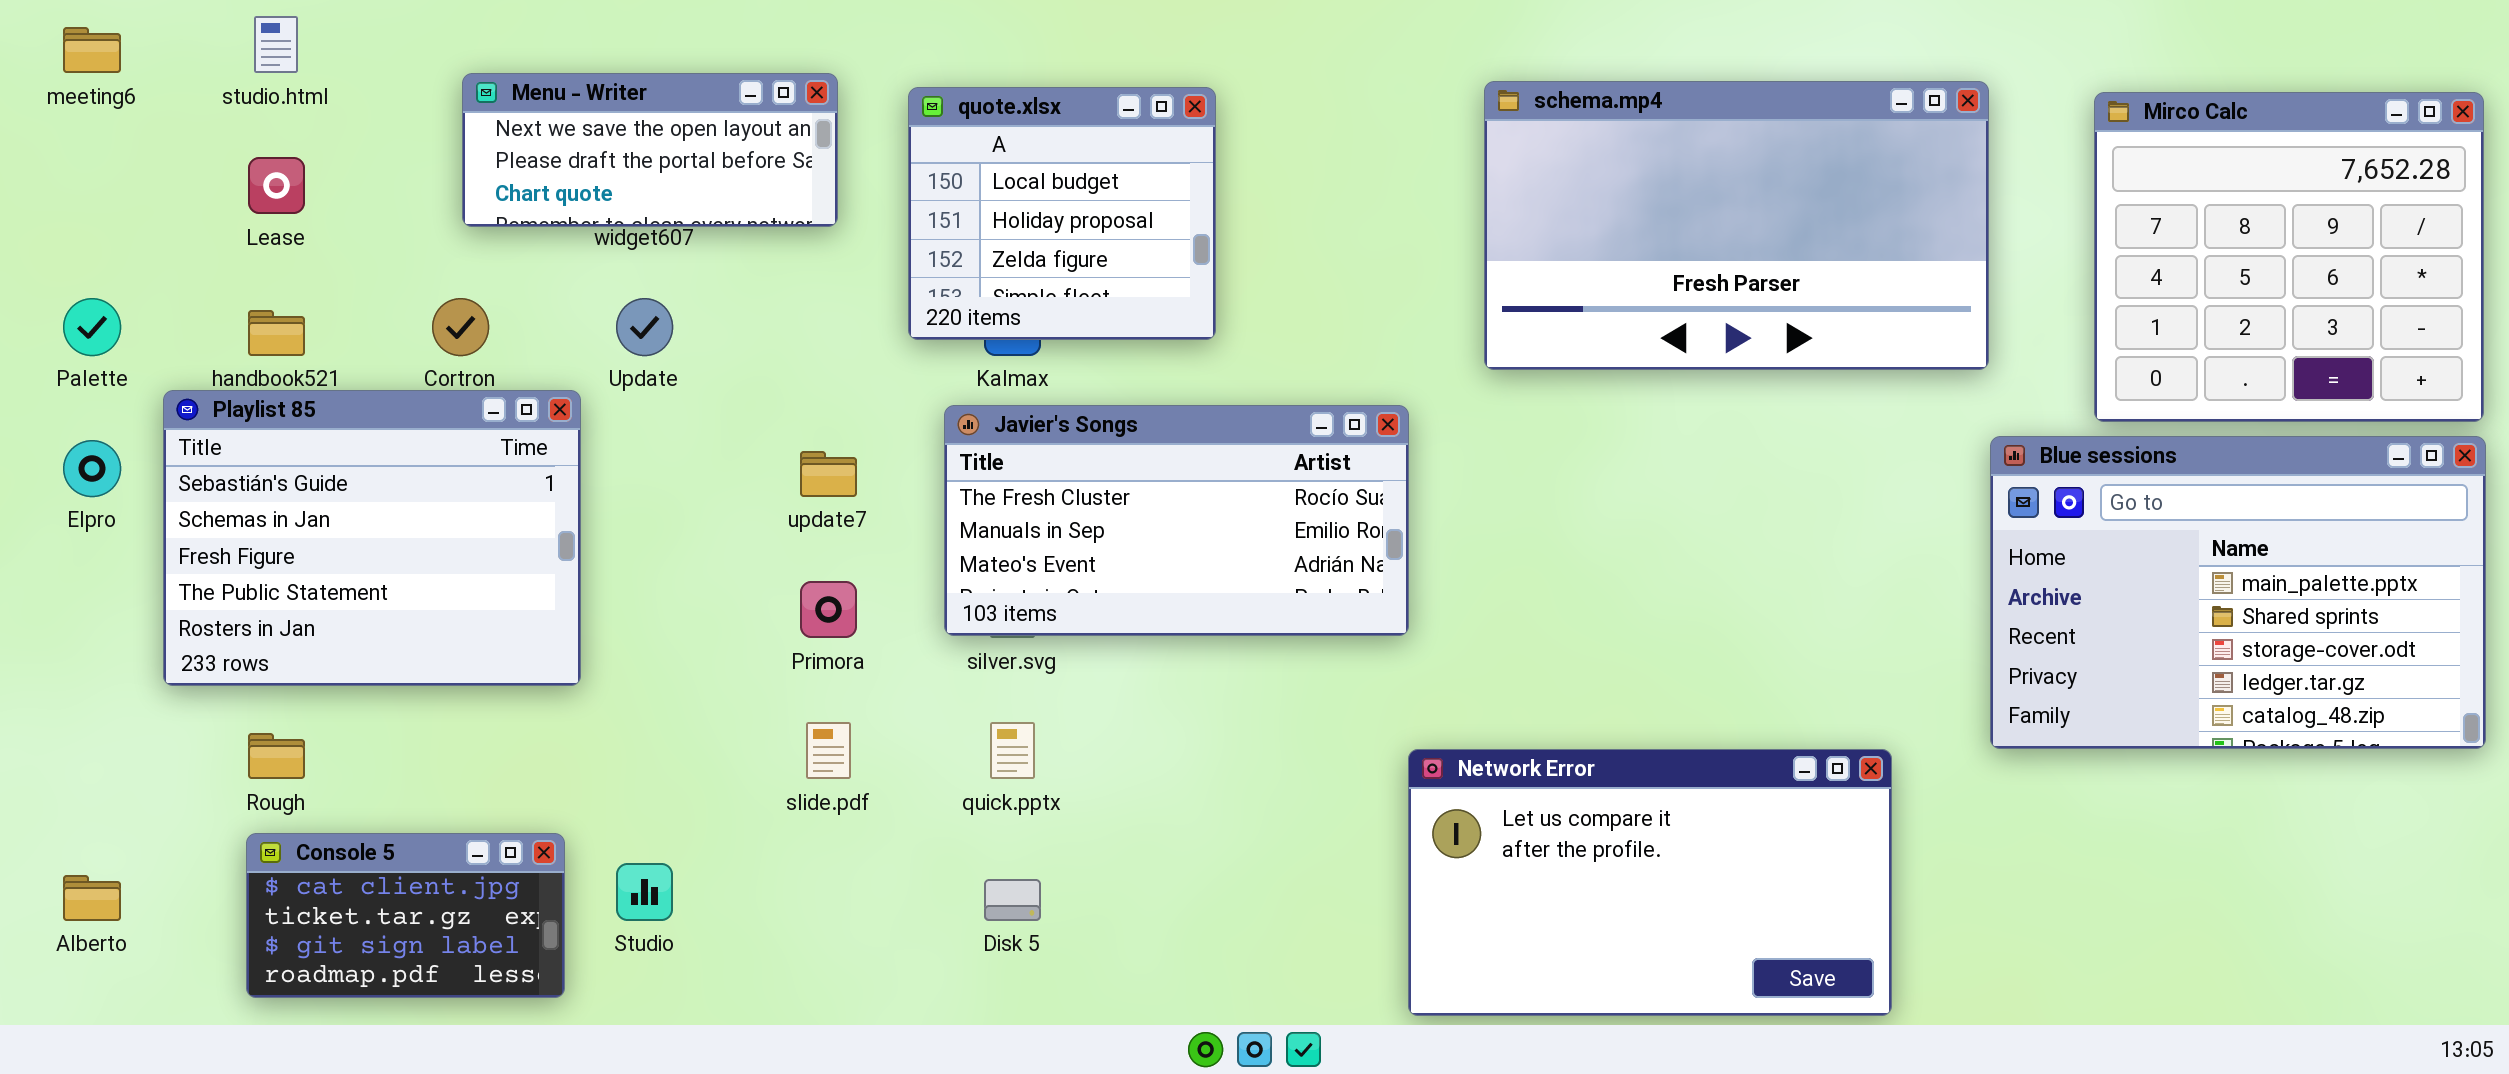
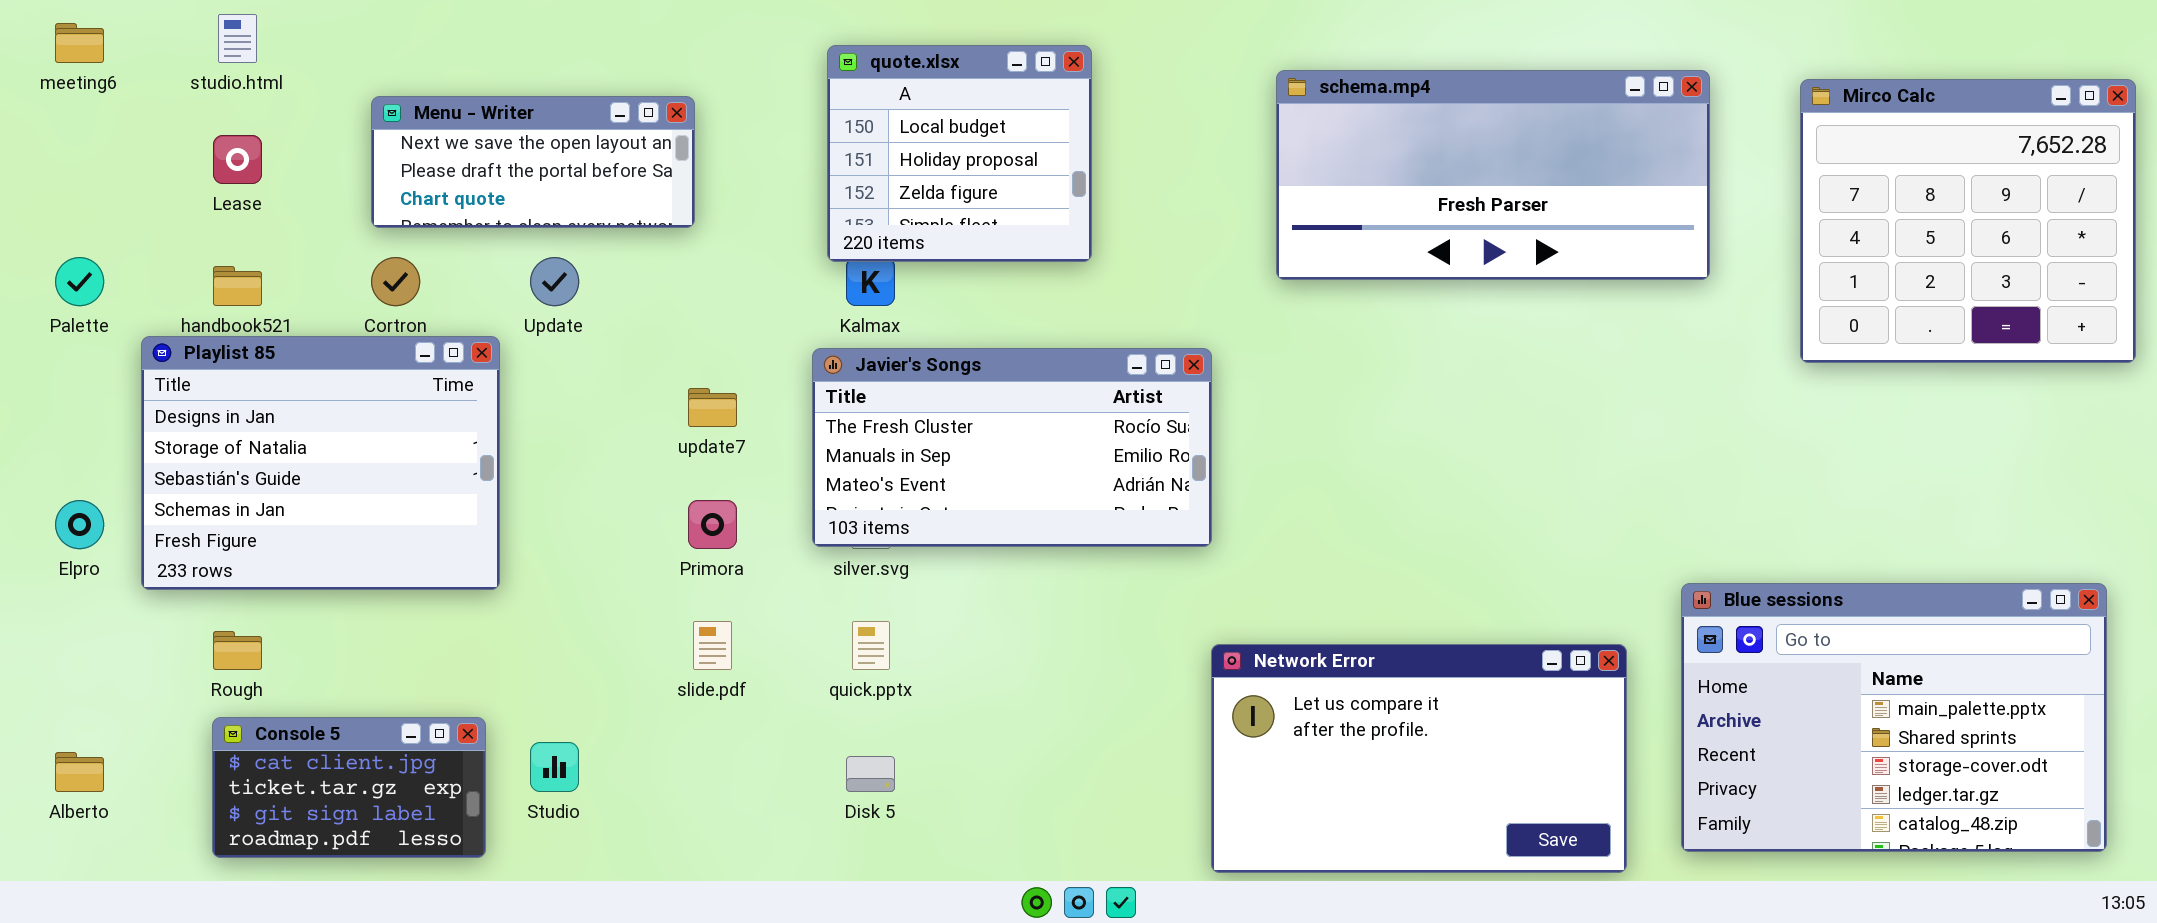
Menu - Writer: [462,73,838,227] -> [371,96,695,228], moved
schema.mp4: [1484,81,1989,370] -> [1276,70,1710,280], resized
quote.xlsx: [908,87,1216,340] -> [827,45,1092,262], moved
Playlist 85: [163,390,581,686] -> [141,336,500,590], scrolled up 2 rows
Blue sessions: [1990,436,2486,749] -> [1681,583,2107,852], moved
Elpro: [63,440,121,497] -> [55,500,104,549], moved

